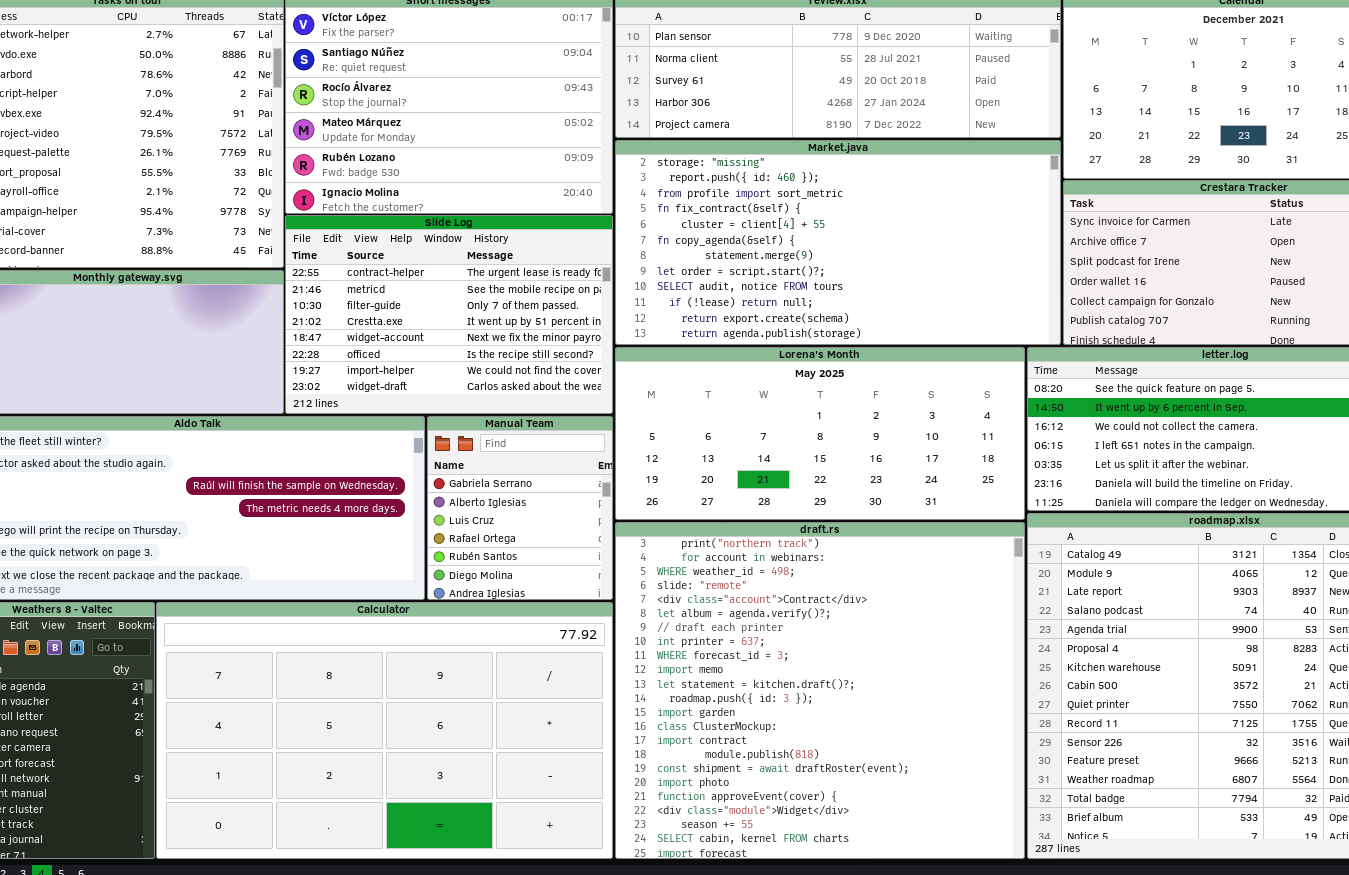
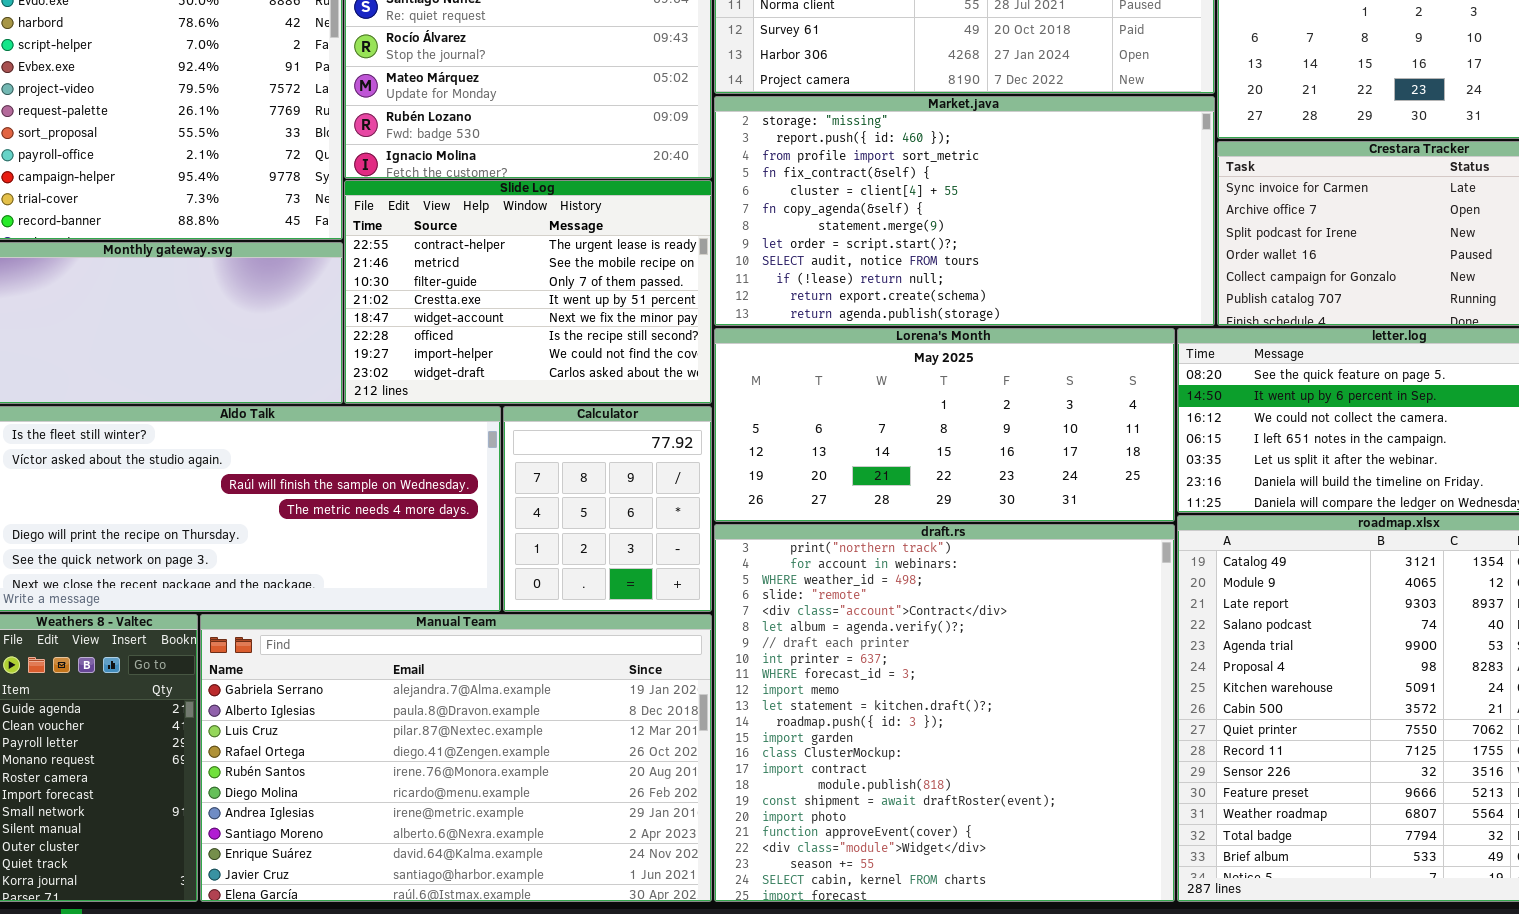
Manual Team: [427,416,613,600] -> [200,614,712,902], moved, resized
Calculator: [156,602,613,859] -> [503,406,712,612], moved, resized

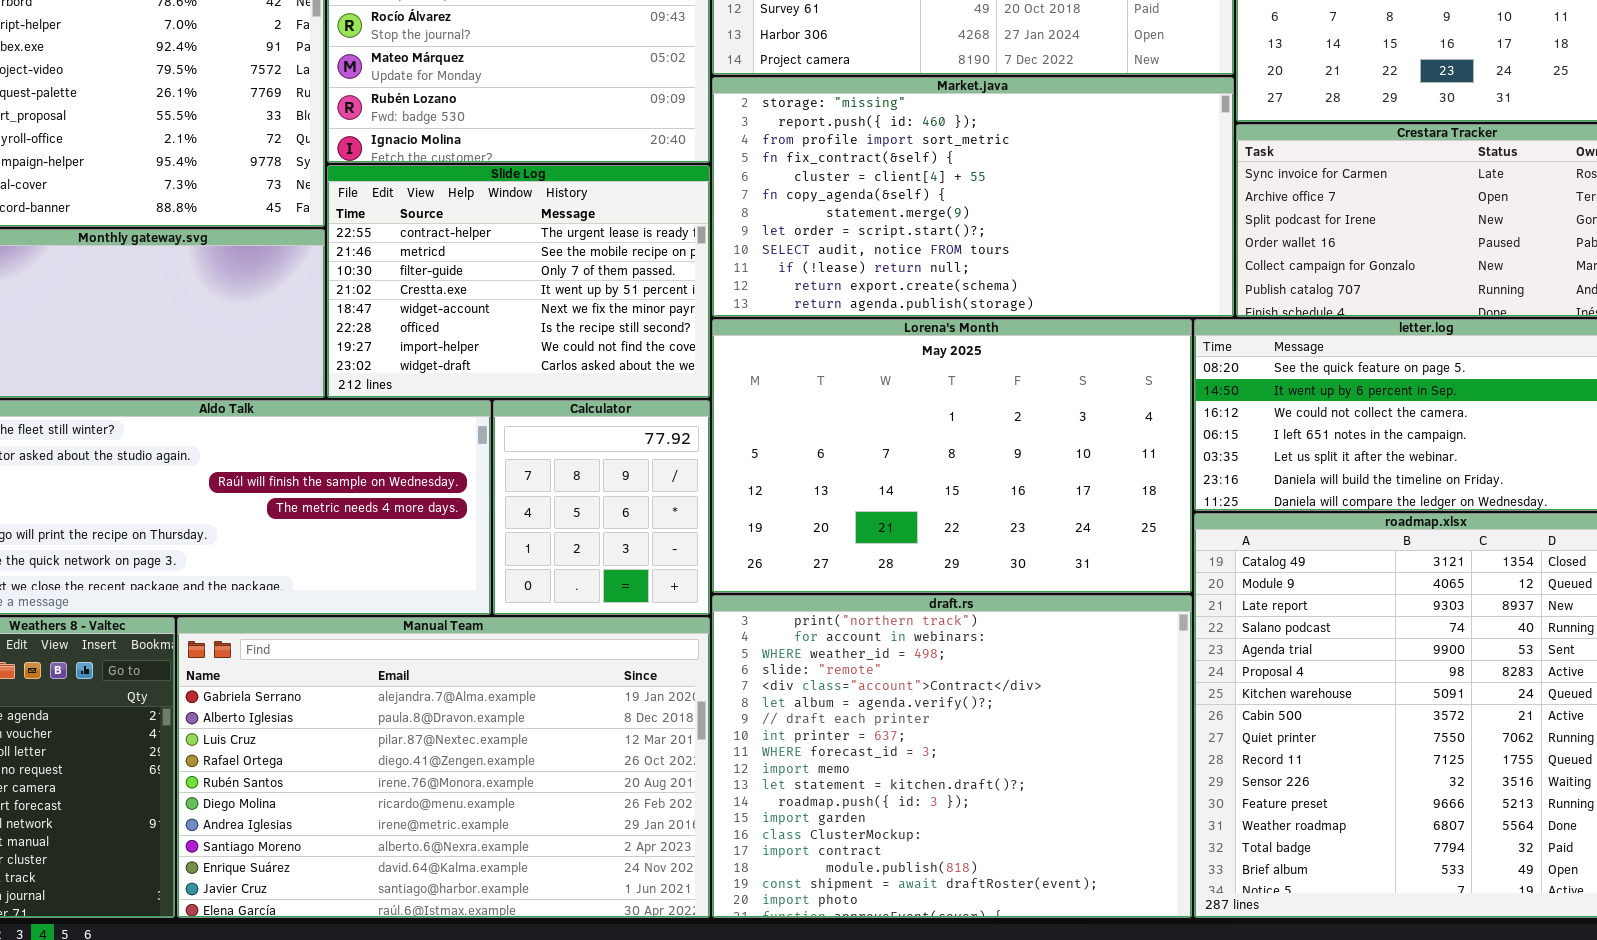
Lorena's Month: [714,328,1175,522] -> [712,319,1192,593], resized
draft.rs: [714,524,1175,902] -> [712,595,1192,918], resized

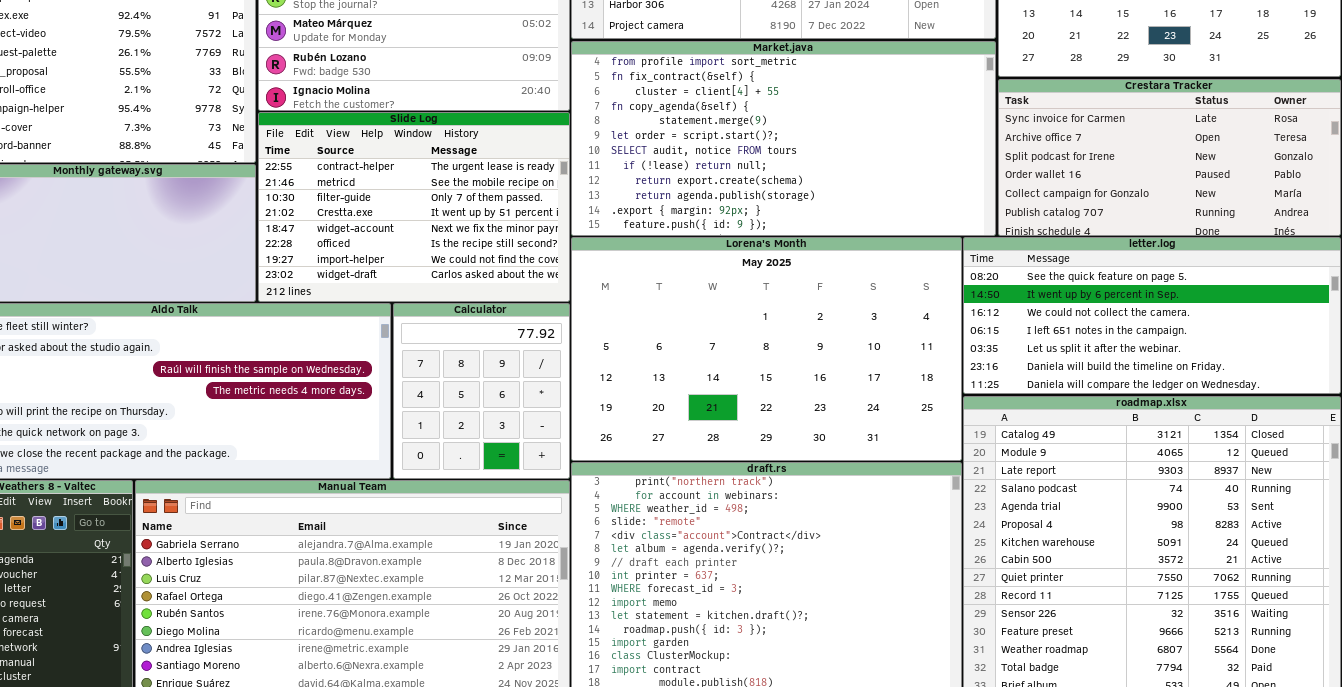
Market.java: [712,77,1234,317] -> [571,41,996,236], scrolled down 2 rows

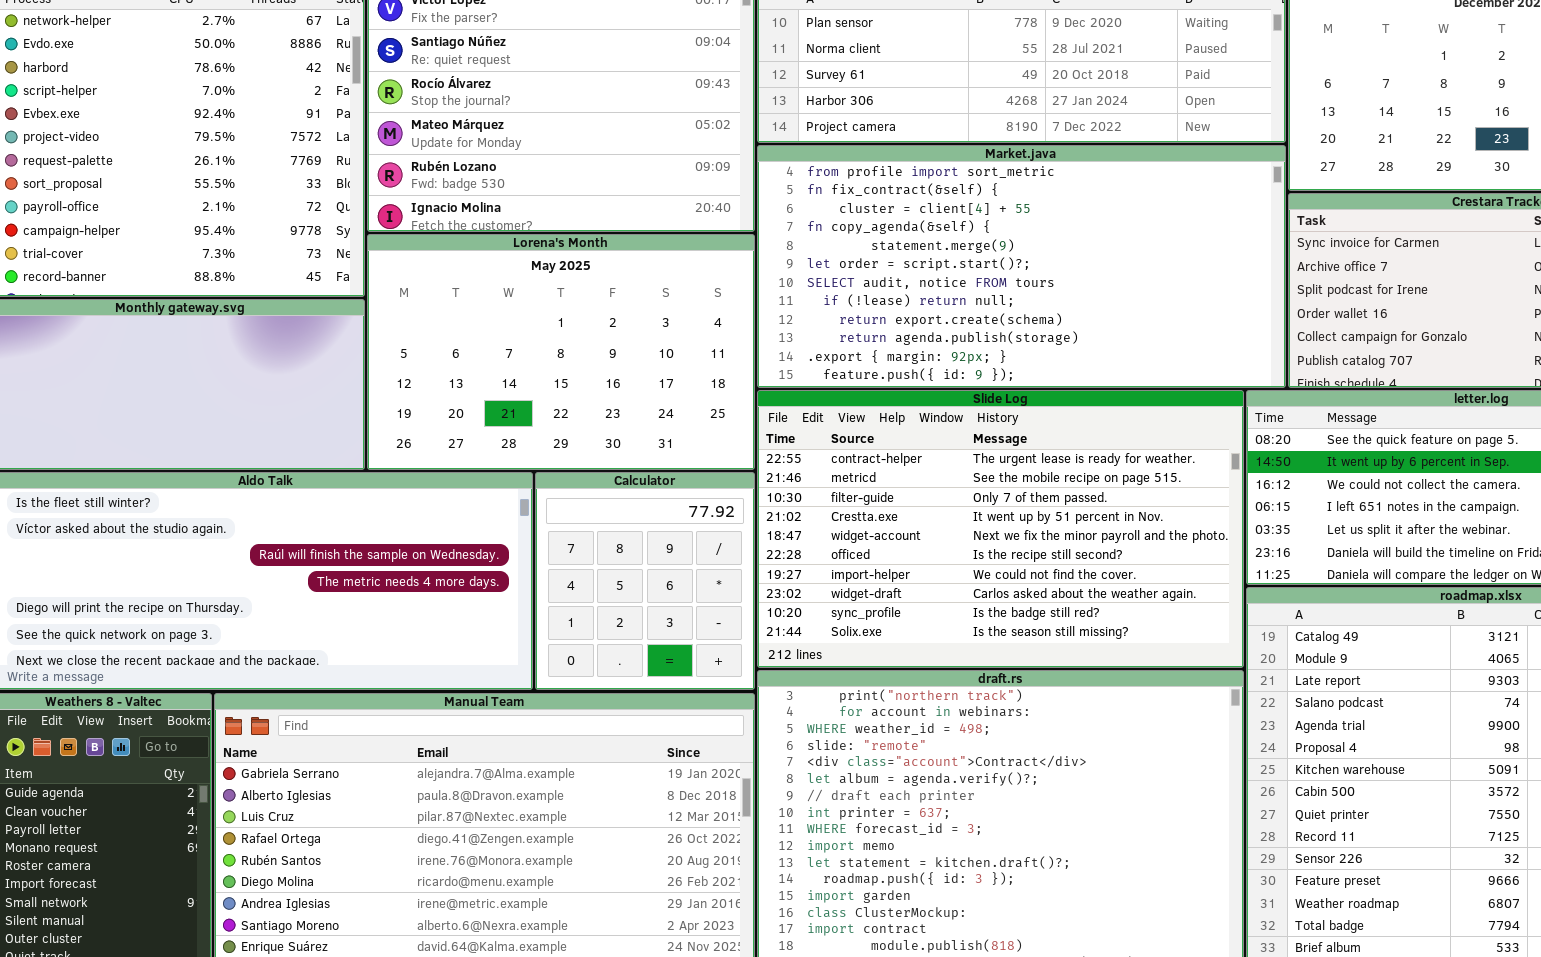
Slide Log: [258,112,570,302] -> [757,390,1244,668], moved, resized
Lorena's Month: [571,237,962,461] -> [367,234,755,470], moved, resized

